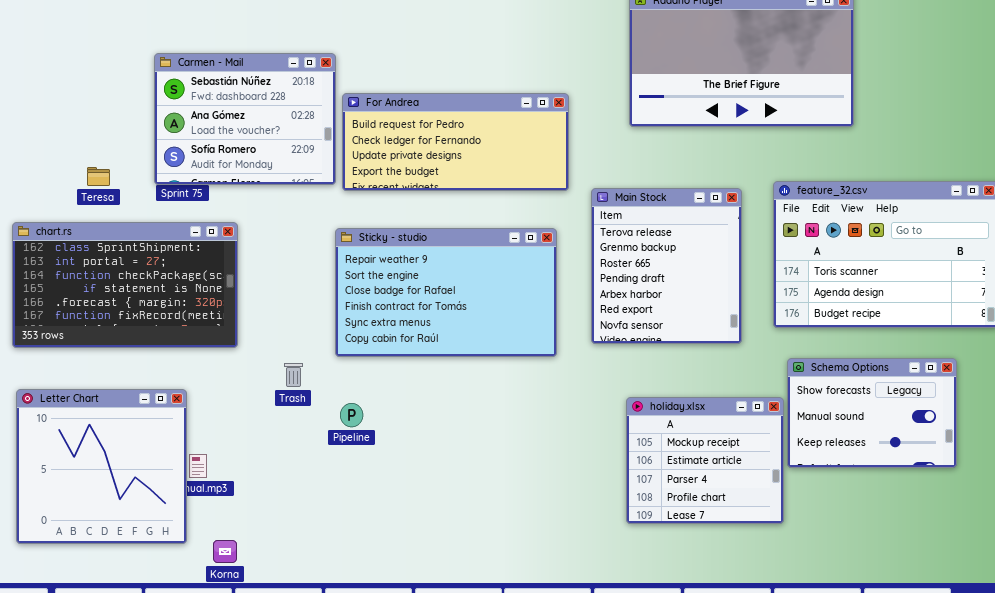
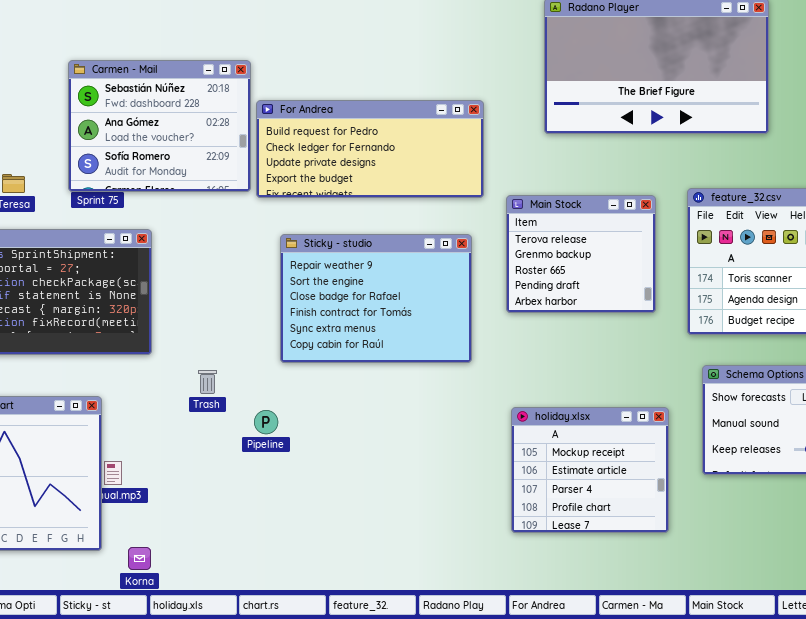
Main Stock: [591,188,742,344] -> [506,195,656,313], resized
Sticky - studio: [335,228,557,357] -> [280,234,472,363], resized
holiday.xlsx: [626,397,784,524] -> [511,407,669,533], moved

